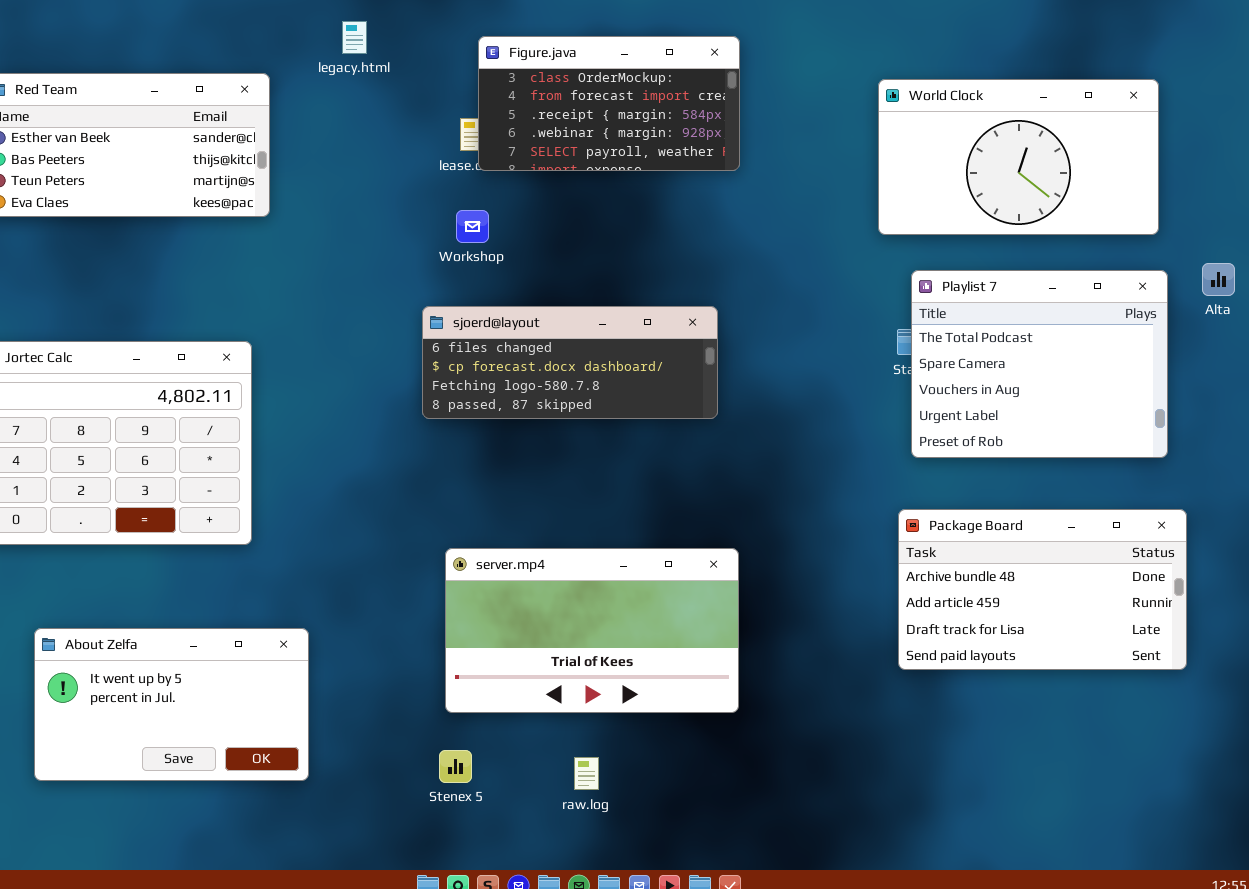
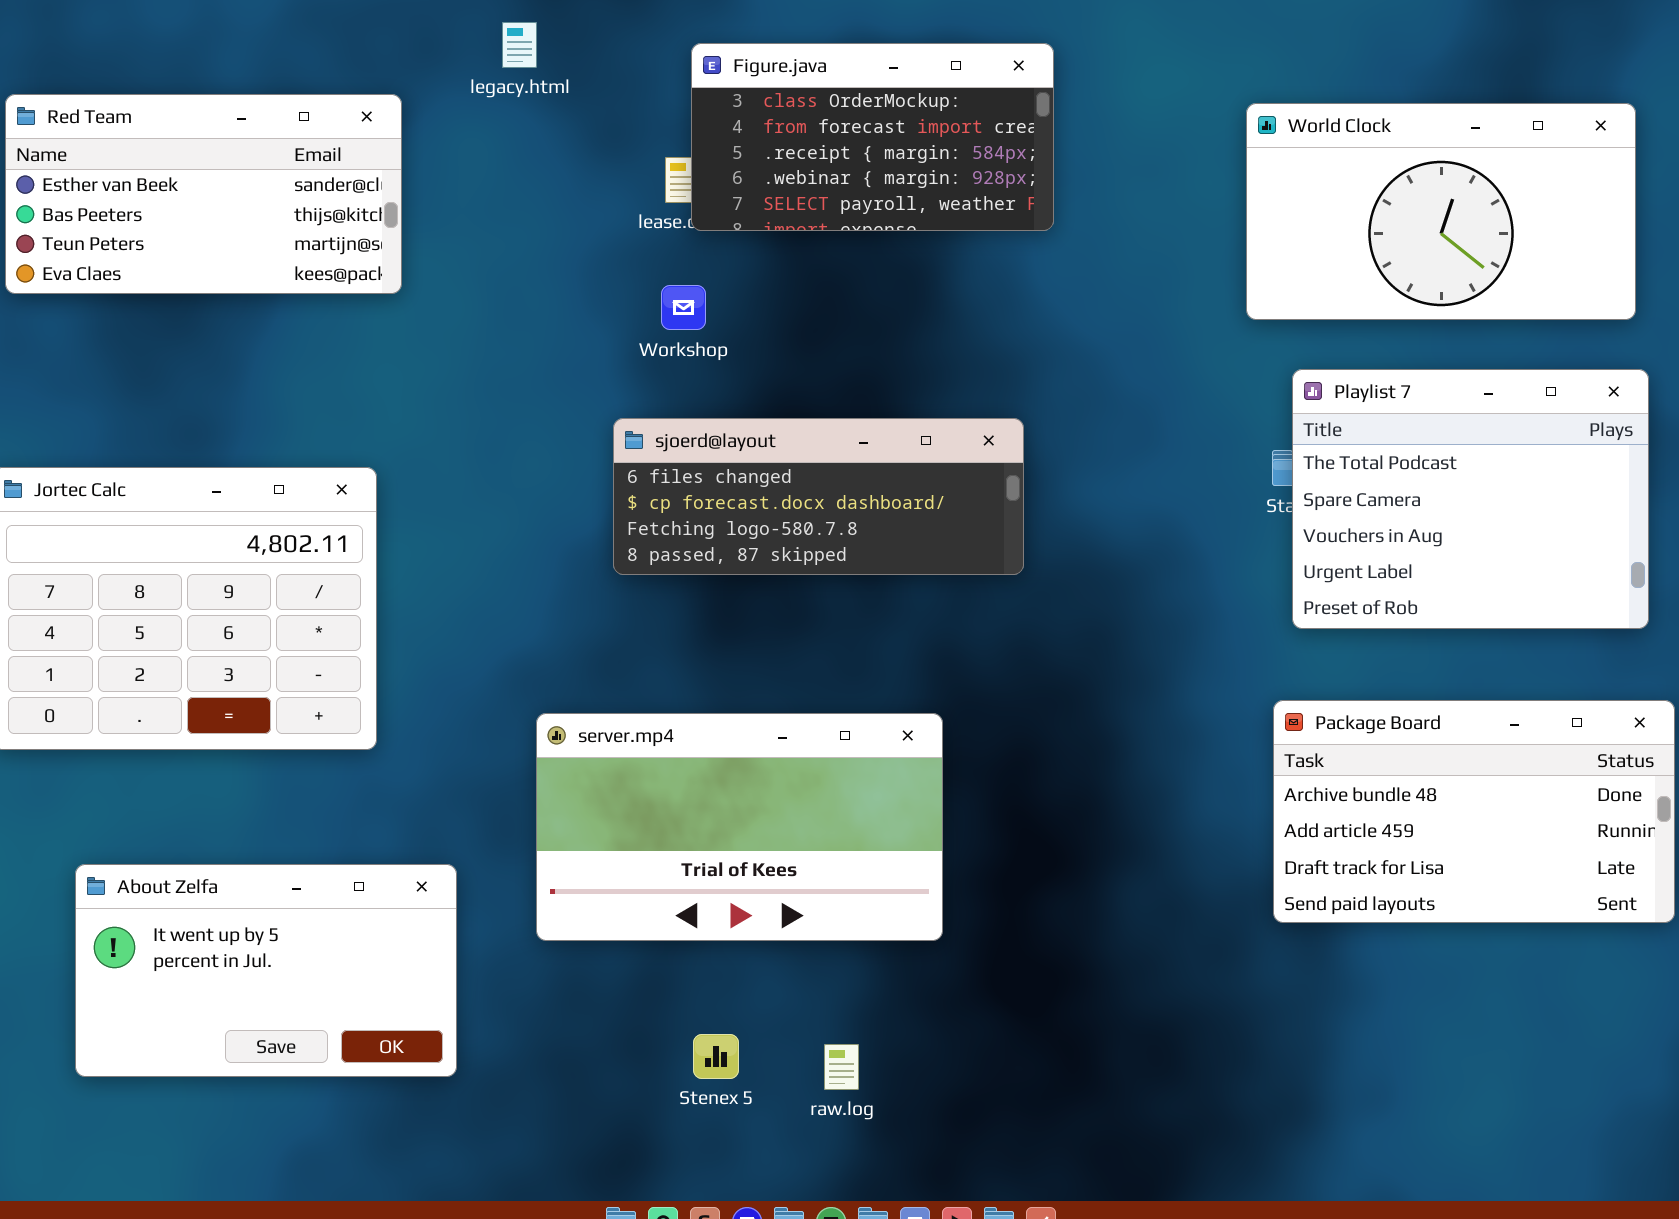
server.mp4: [445,548,739,713] -> [536,713,943,941], moved
Stenex 5: [439,750,472,783] -> [693,1034,739,1079], moved

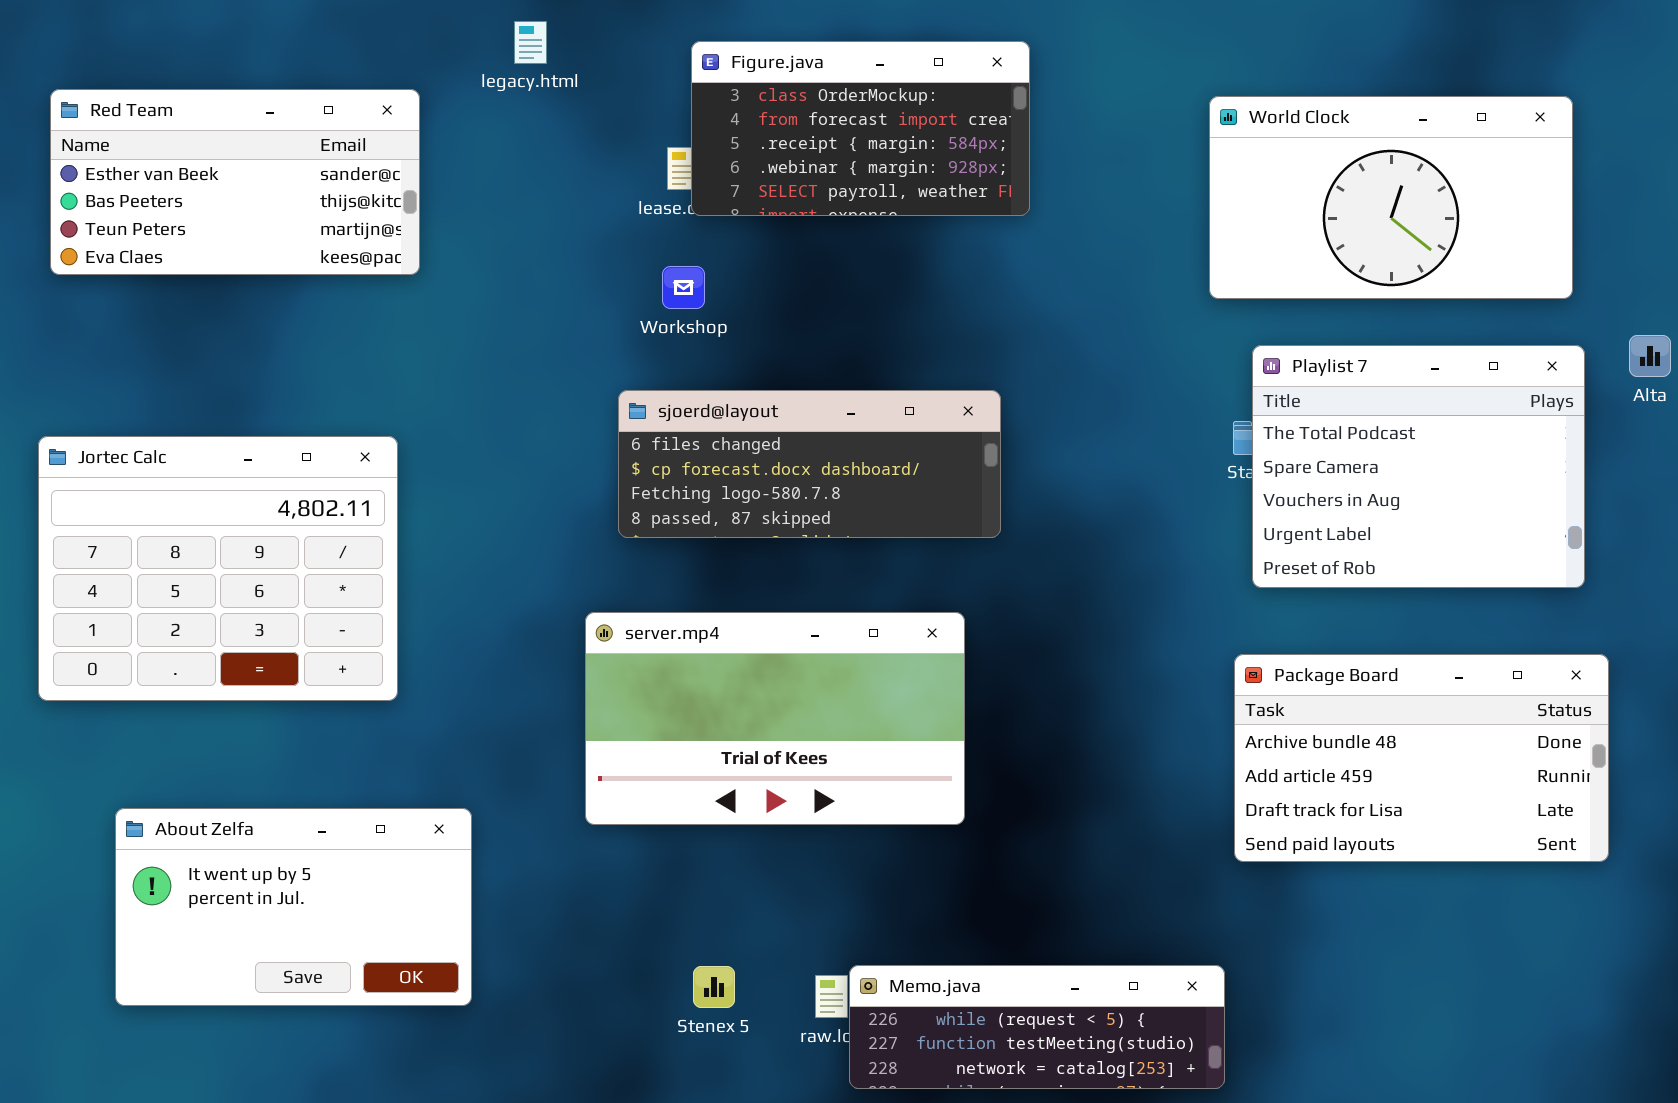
server.mp4: [536,713,943,941] -> [585,612,965,825], moved
Memo.java: none -> [849,965,1225,1089], opened

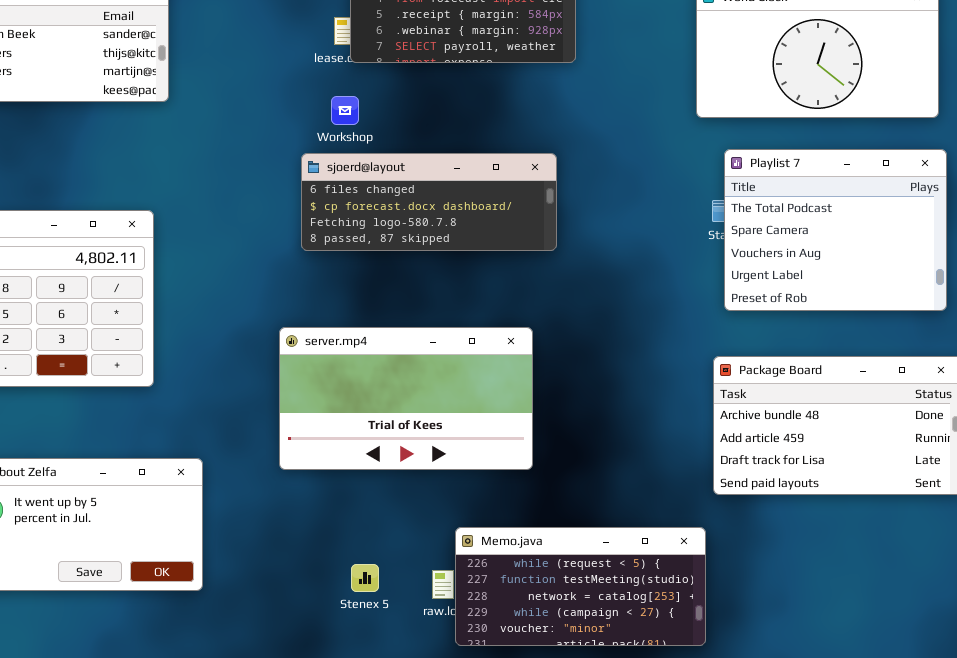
sjoerd@layout: [618,390,1001,538] -> [301,153,557,251], moved
Memo.java: [849,965,1225,1089] -> [455,527,706,646], resized

